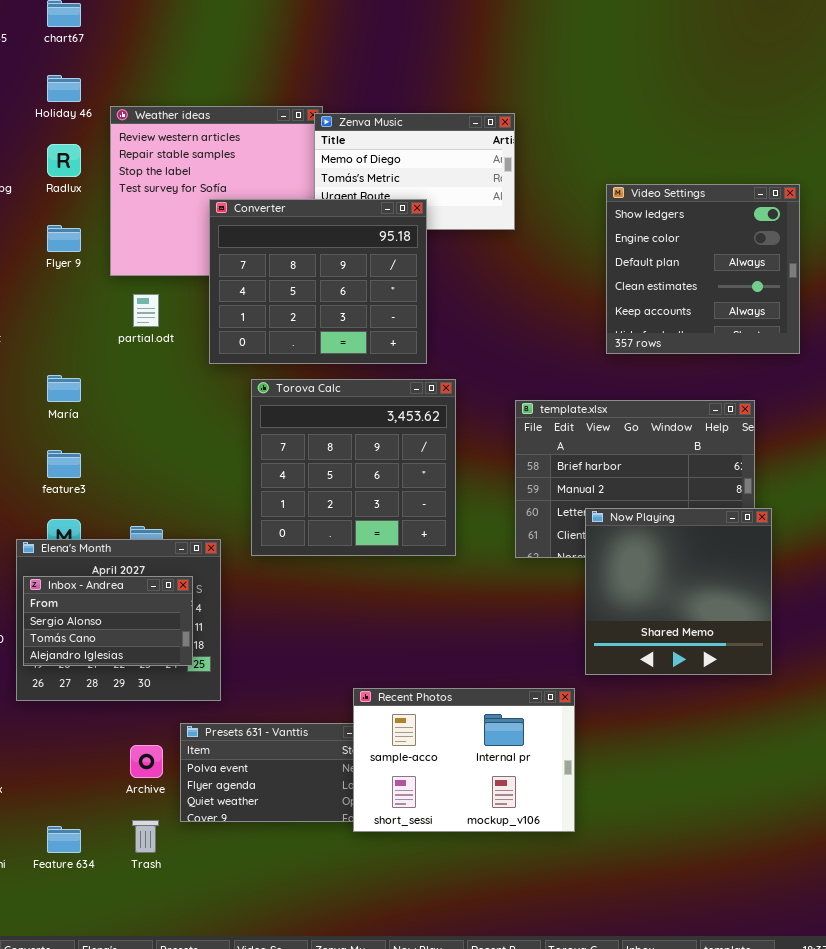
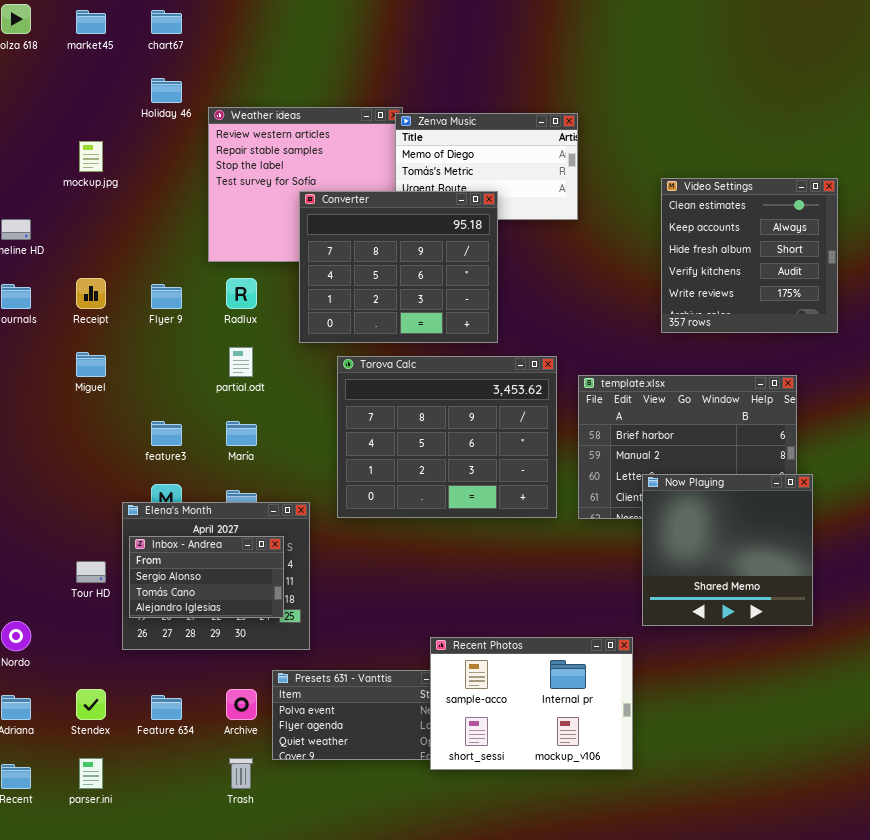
Radlux: [47,144,81,177] -> [226,278,257,309], moved
Video Settings: [606,184,800,354] -> [661,178,838,333], scrolled down 3 rows
Flyer 9: [47,225,81,252] -> [151,284,182,309], moved
partial.odt: [133,294,159,327] -> [229,347,253,377], moved
María: [47,375,81,402] -> [226,421,257,446], moved
Torova Calc: [251,379,456,556] -> [337,356,557,518], resized
Feature 634: [47,826,81,853] -> [151,695,182,720], moved

